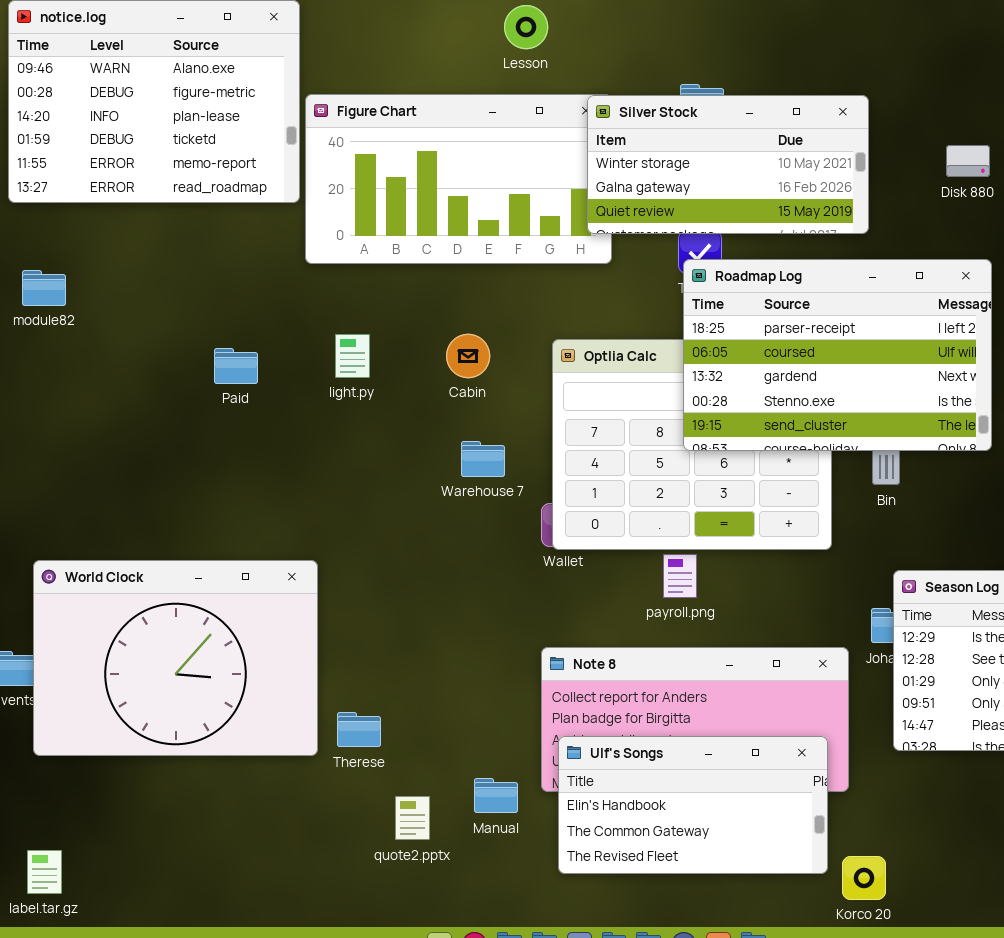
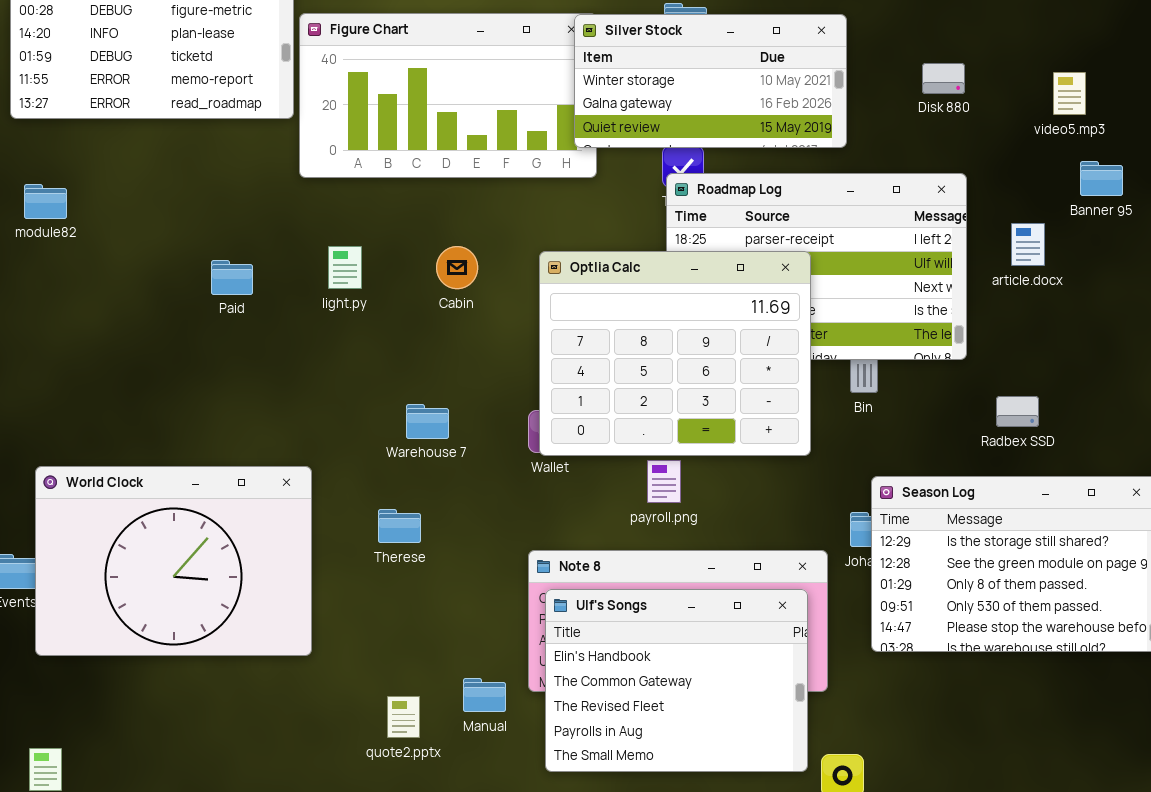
Optlia Calc: [552,339,832,550] -> [539,251,811,456], raised
Warehouse 7: [461,441,505,477] -> [406,404,449,439], moved
Therese: [337,712,381,747] -> [378,509,421,543], moved
Ulf's Songs: [558,736,828,874] -> [545,589,808,772], resized

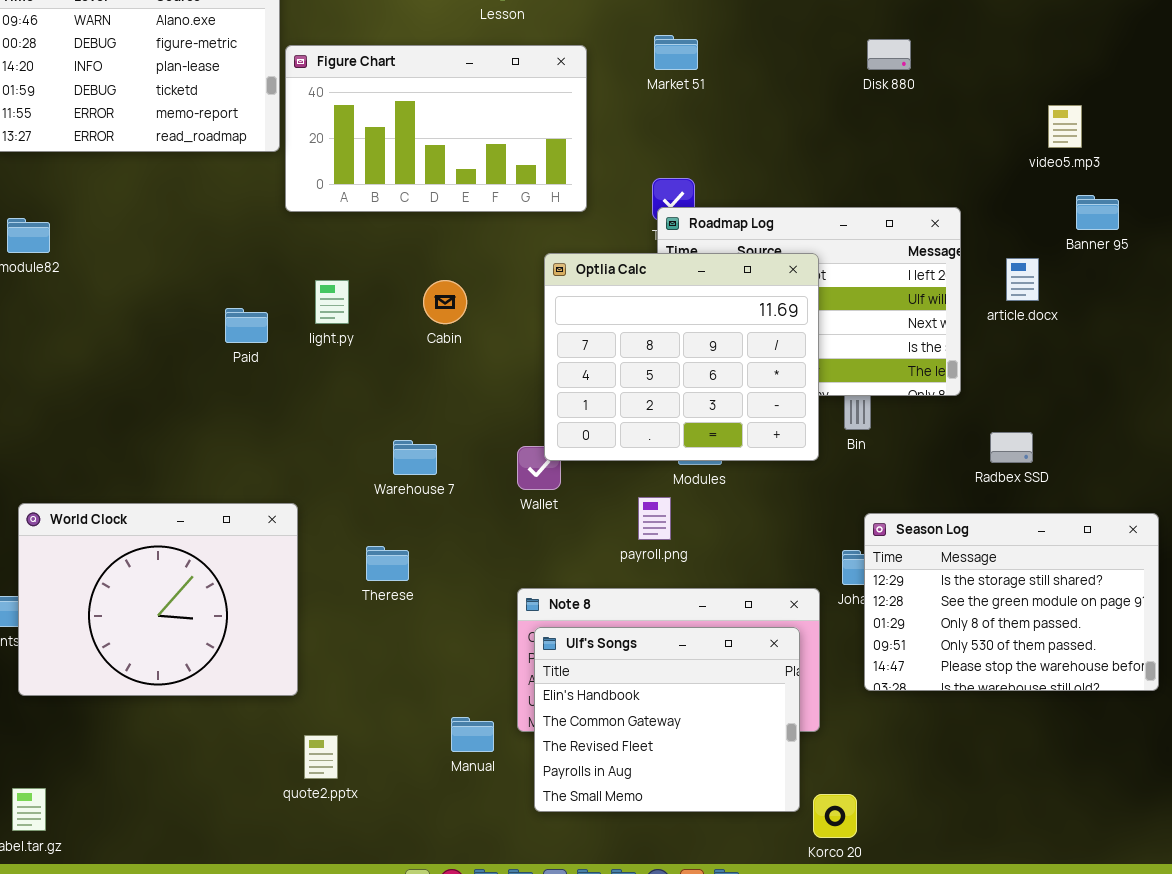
Silver Stock: [574,14,847,148] -> none, closed
Disk 880: [922,63,965,94] -> [867,39,911,70], moved
Optlia Calc: [539,251,811,456] -> [544,253,819,461], moved
Paid: [211,260,253,295] -> [225,308,268,343], moved
quote2.pptx: [387,696,420,738] -> [304,735,338,779], moved

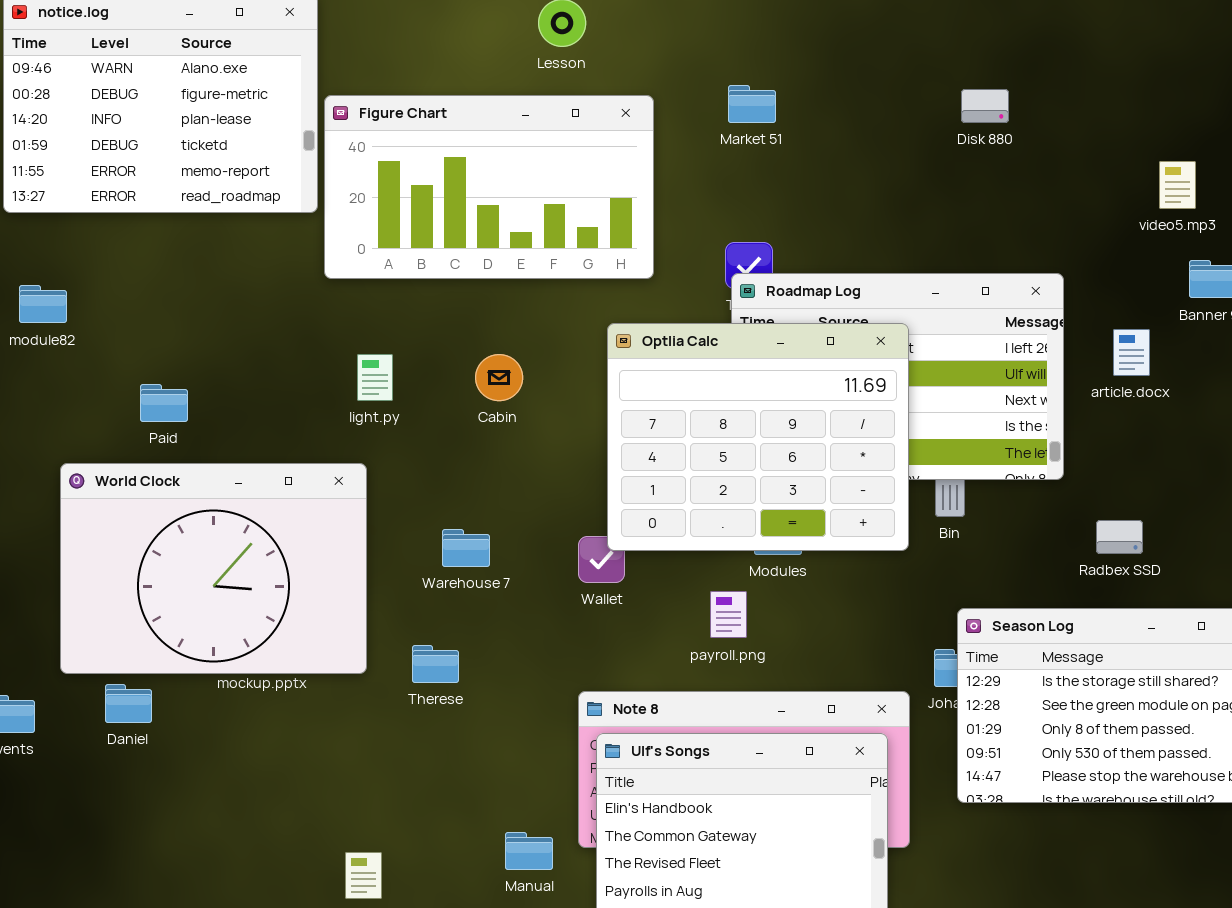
Paid: [225,308,268,343] -> [140,384,188,422], moved
World Clock: [18,503,298,696] -> [60,463,367,674], moved

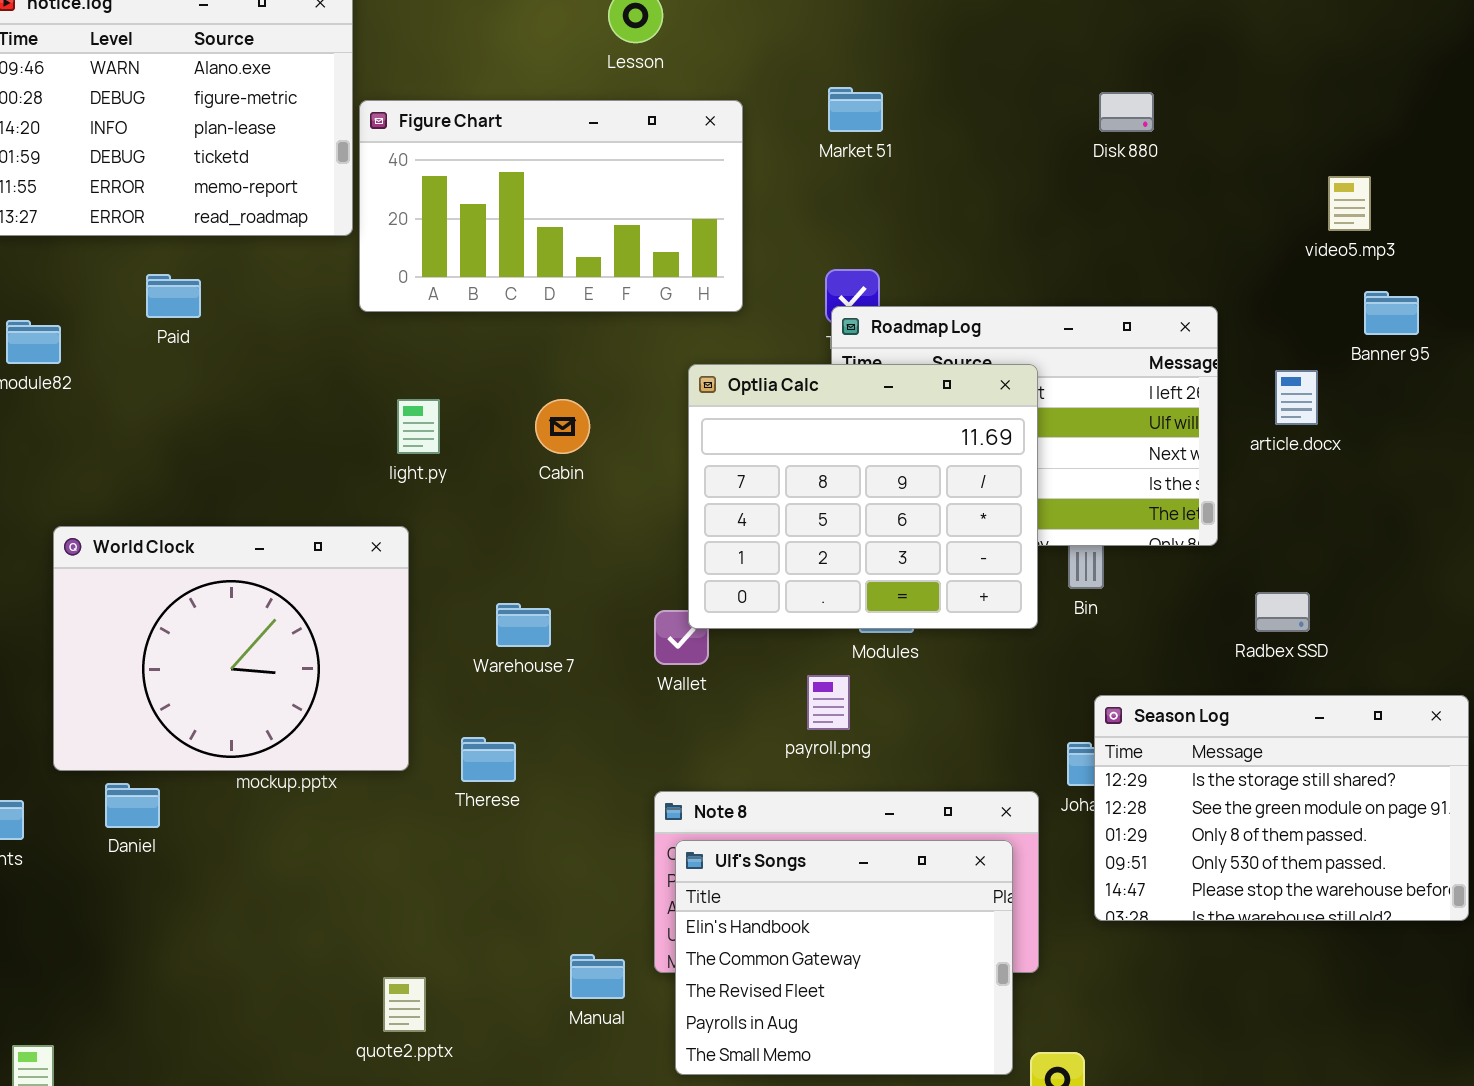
Paid: [140,384,188,422] -> [146,274,201,318], moved

